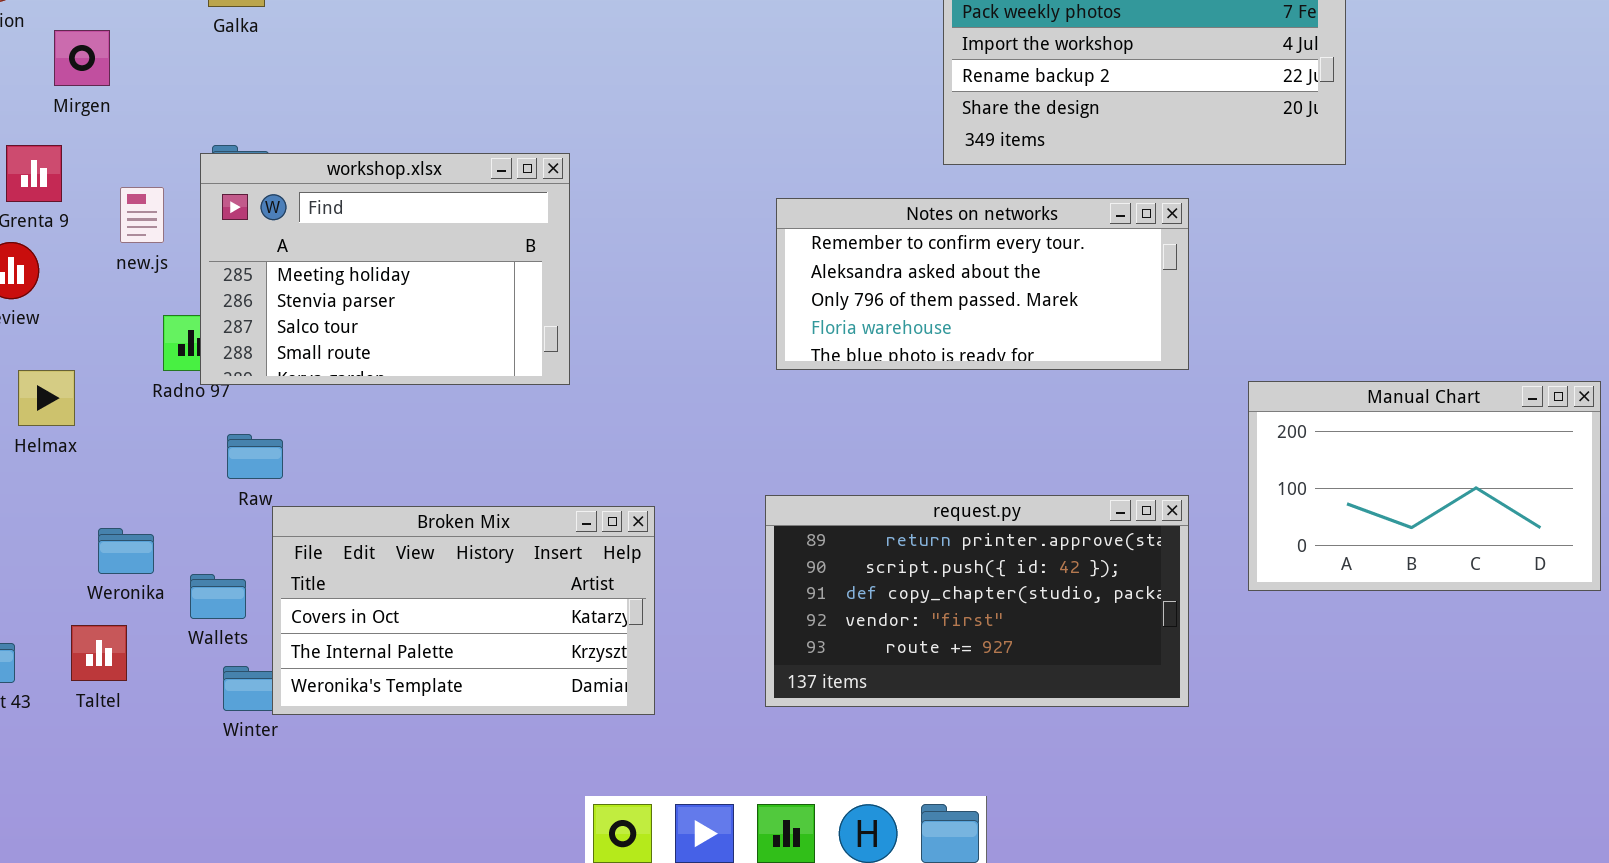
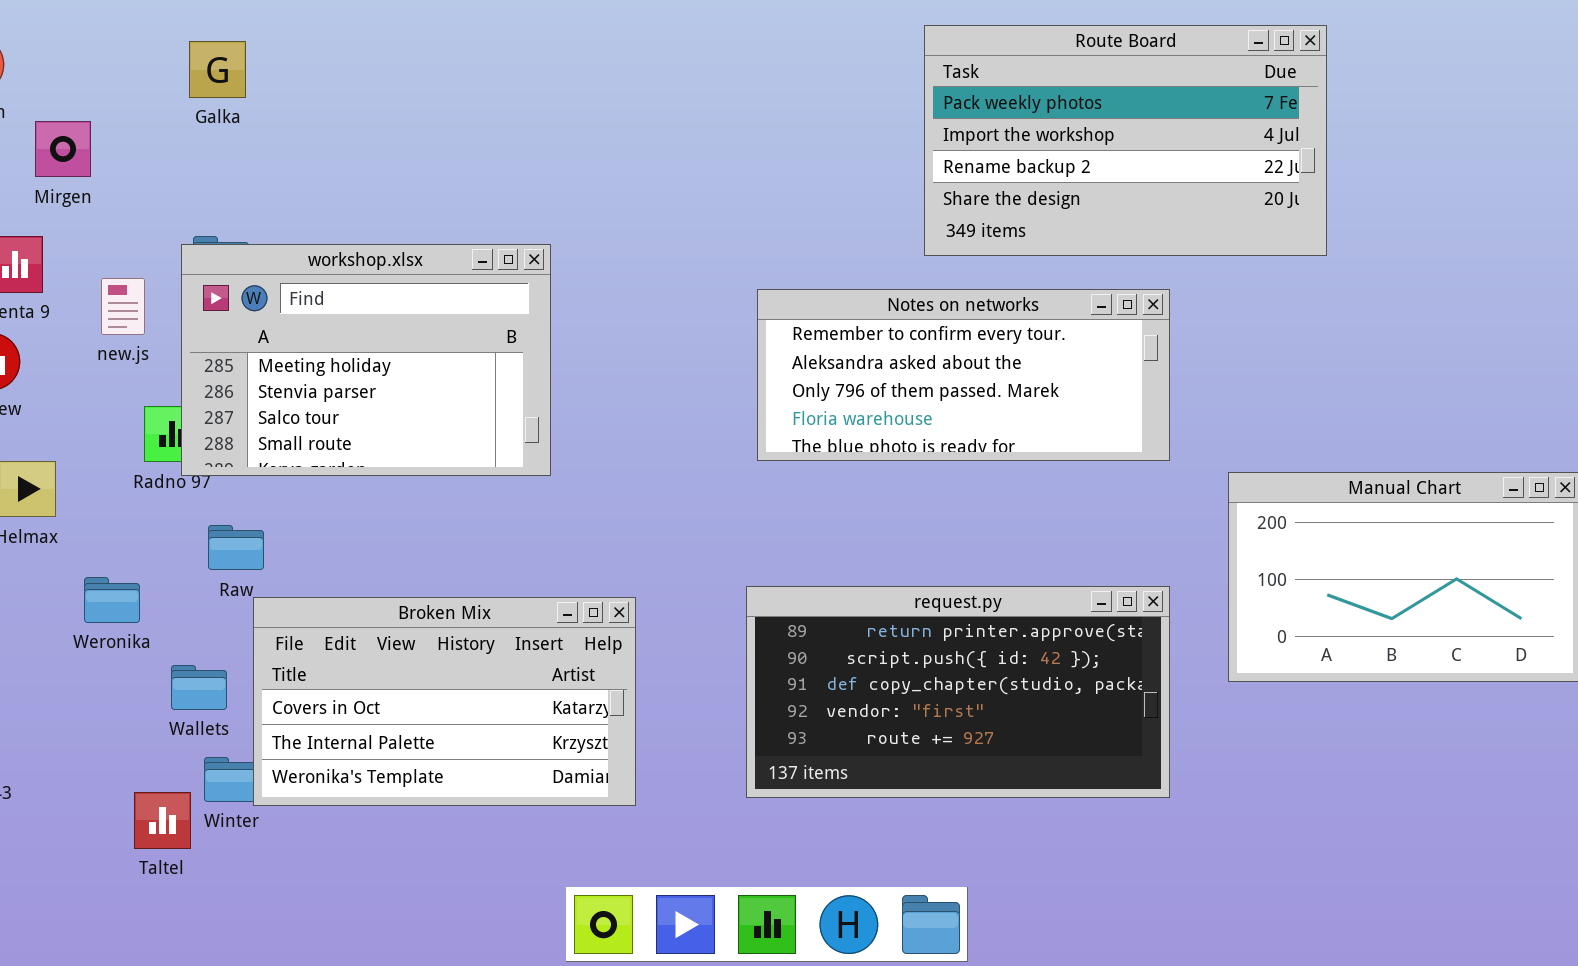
Weronika: [98,528,154,574] -> [84,577,140,623], moved
Taltel: [71,625,127,681] -> [134,792,191,849], moved

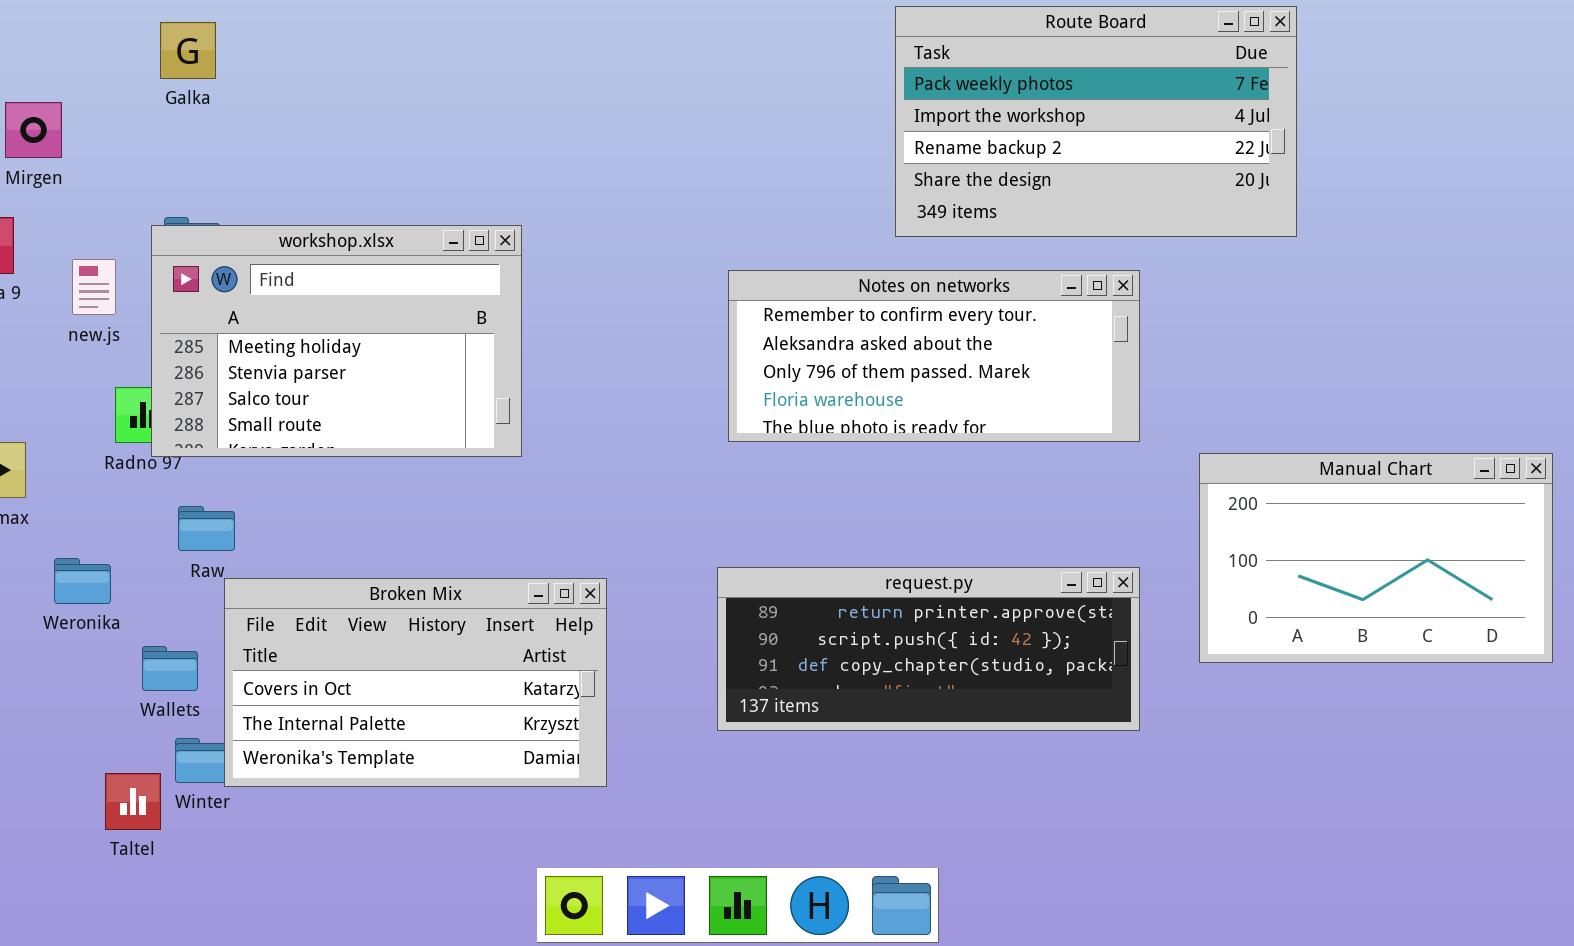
request.py: [746,586,1170,798] -> [717,567,1140,731], resized

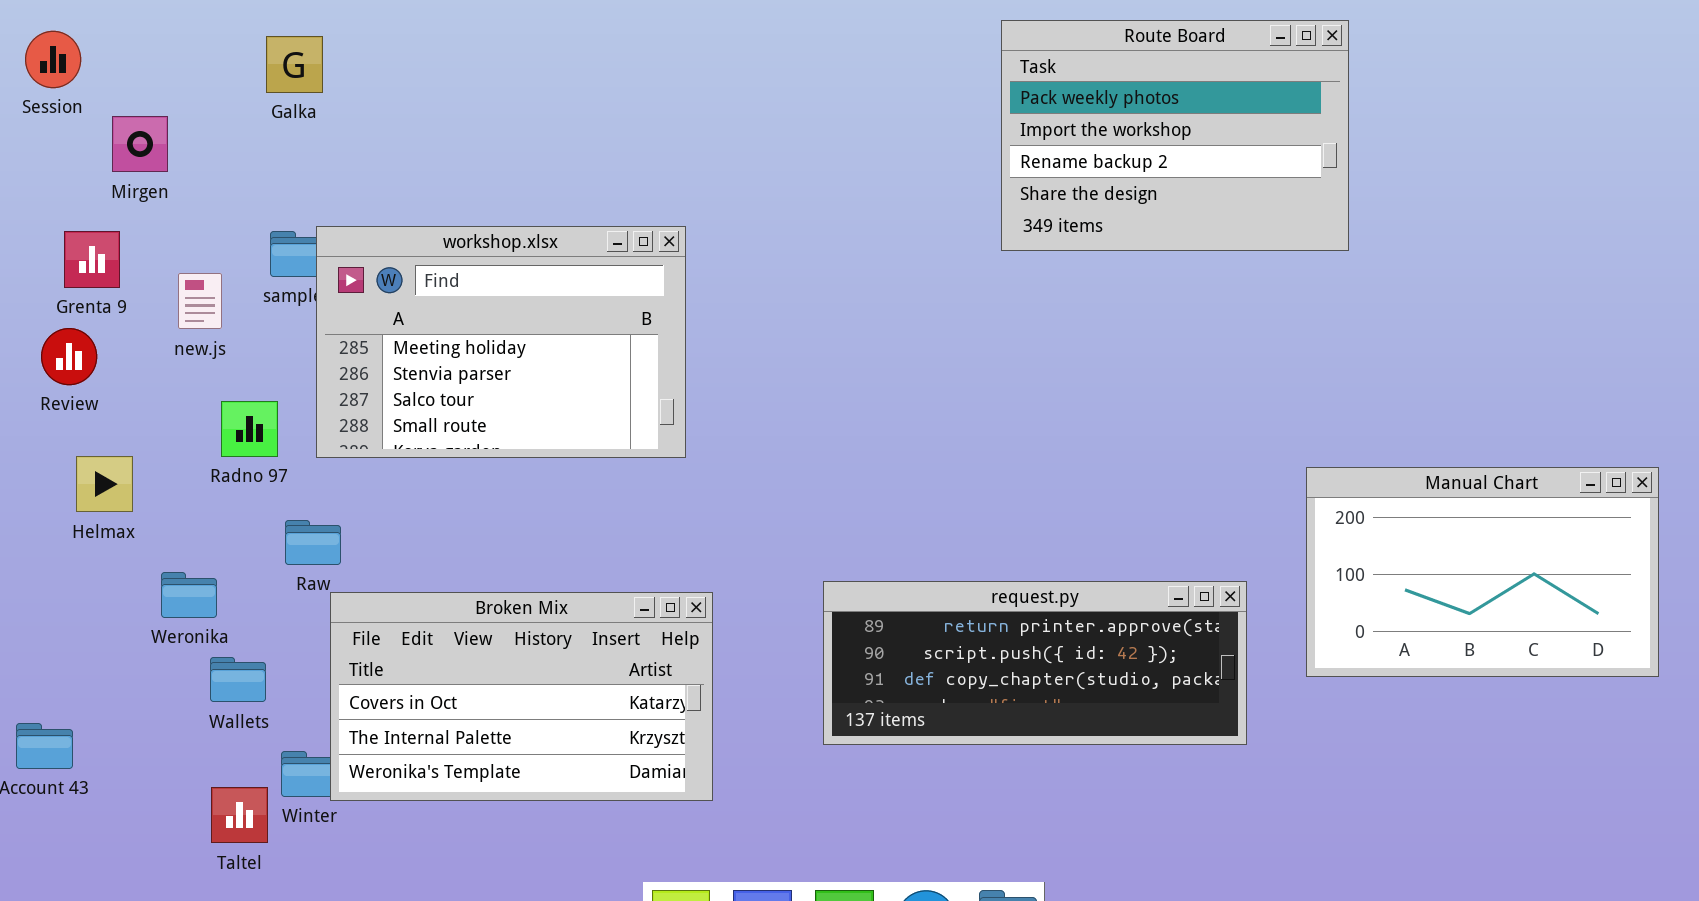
Route Board: [895,6,1297,237] -> [1001,20,1349,251], resized
workshop.xlsx: [151,225,522,457] -> [316,226,686,458], moved
Notes on networks: [728,270,1140,442] -> none, closed
Wallets: [142,646,198,691] -> [210,657,266,702], moved

